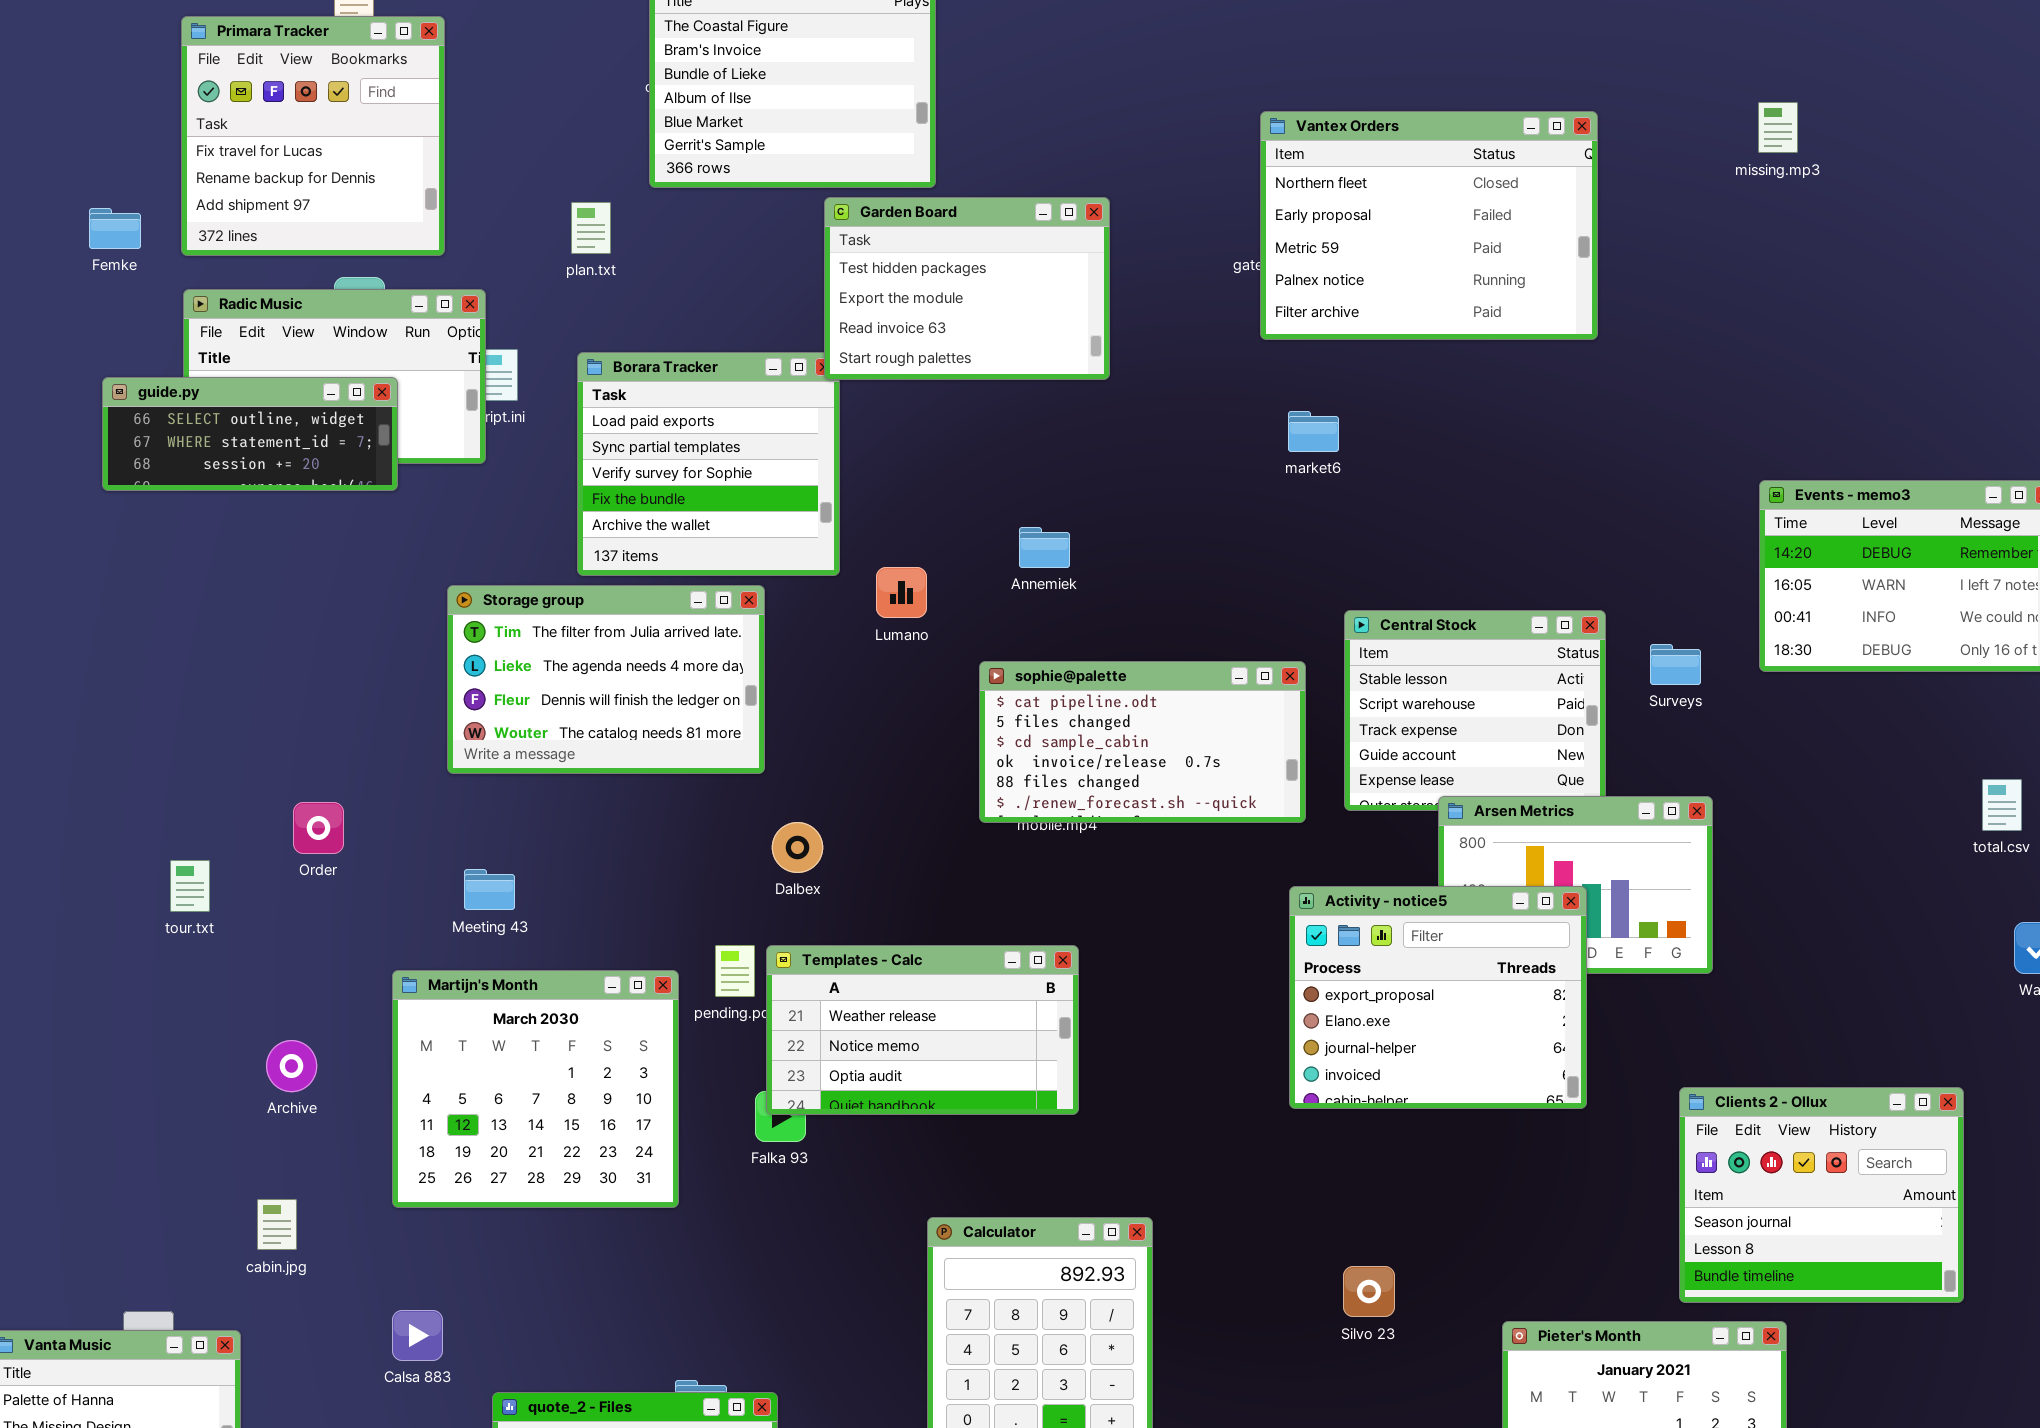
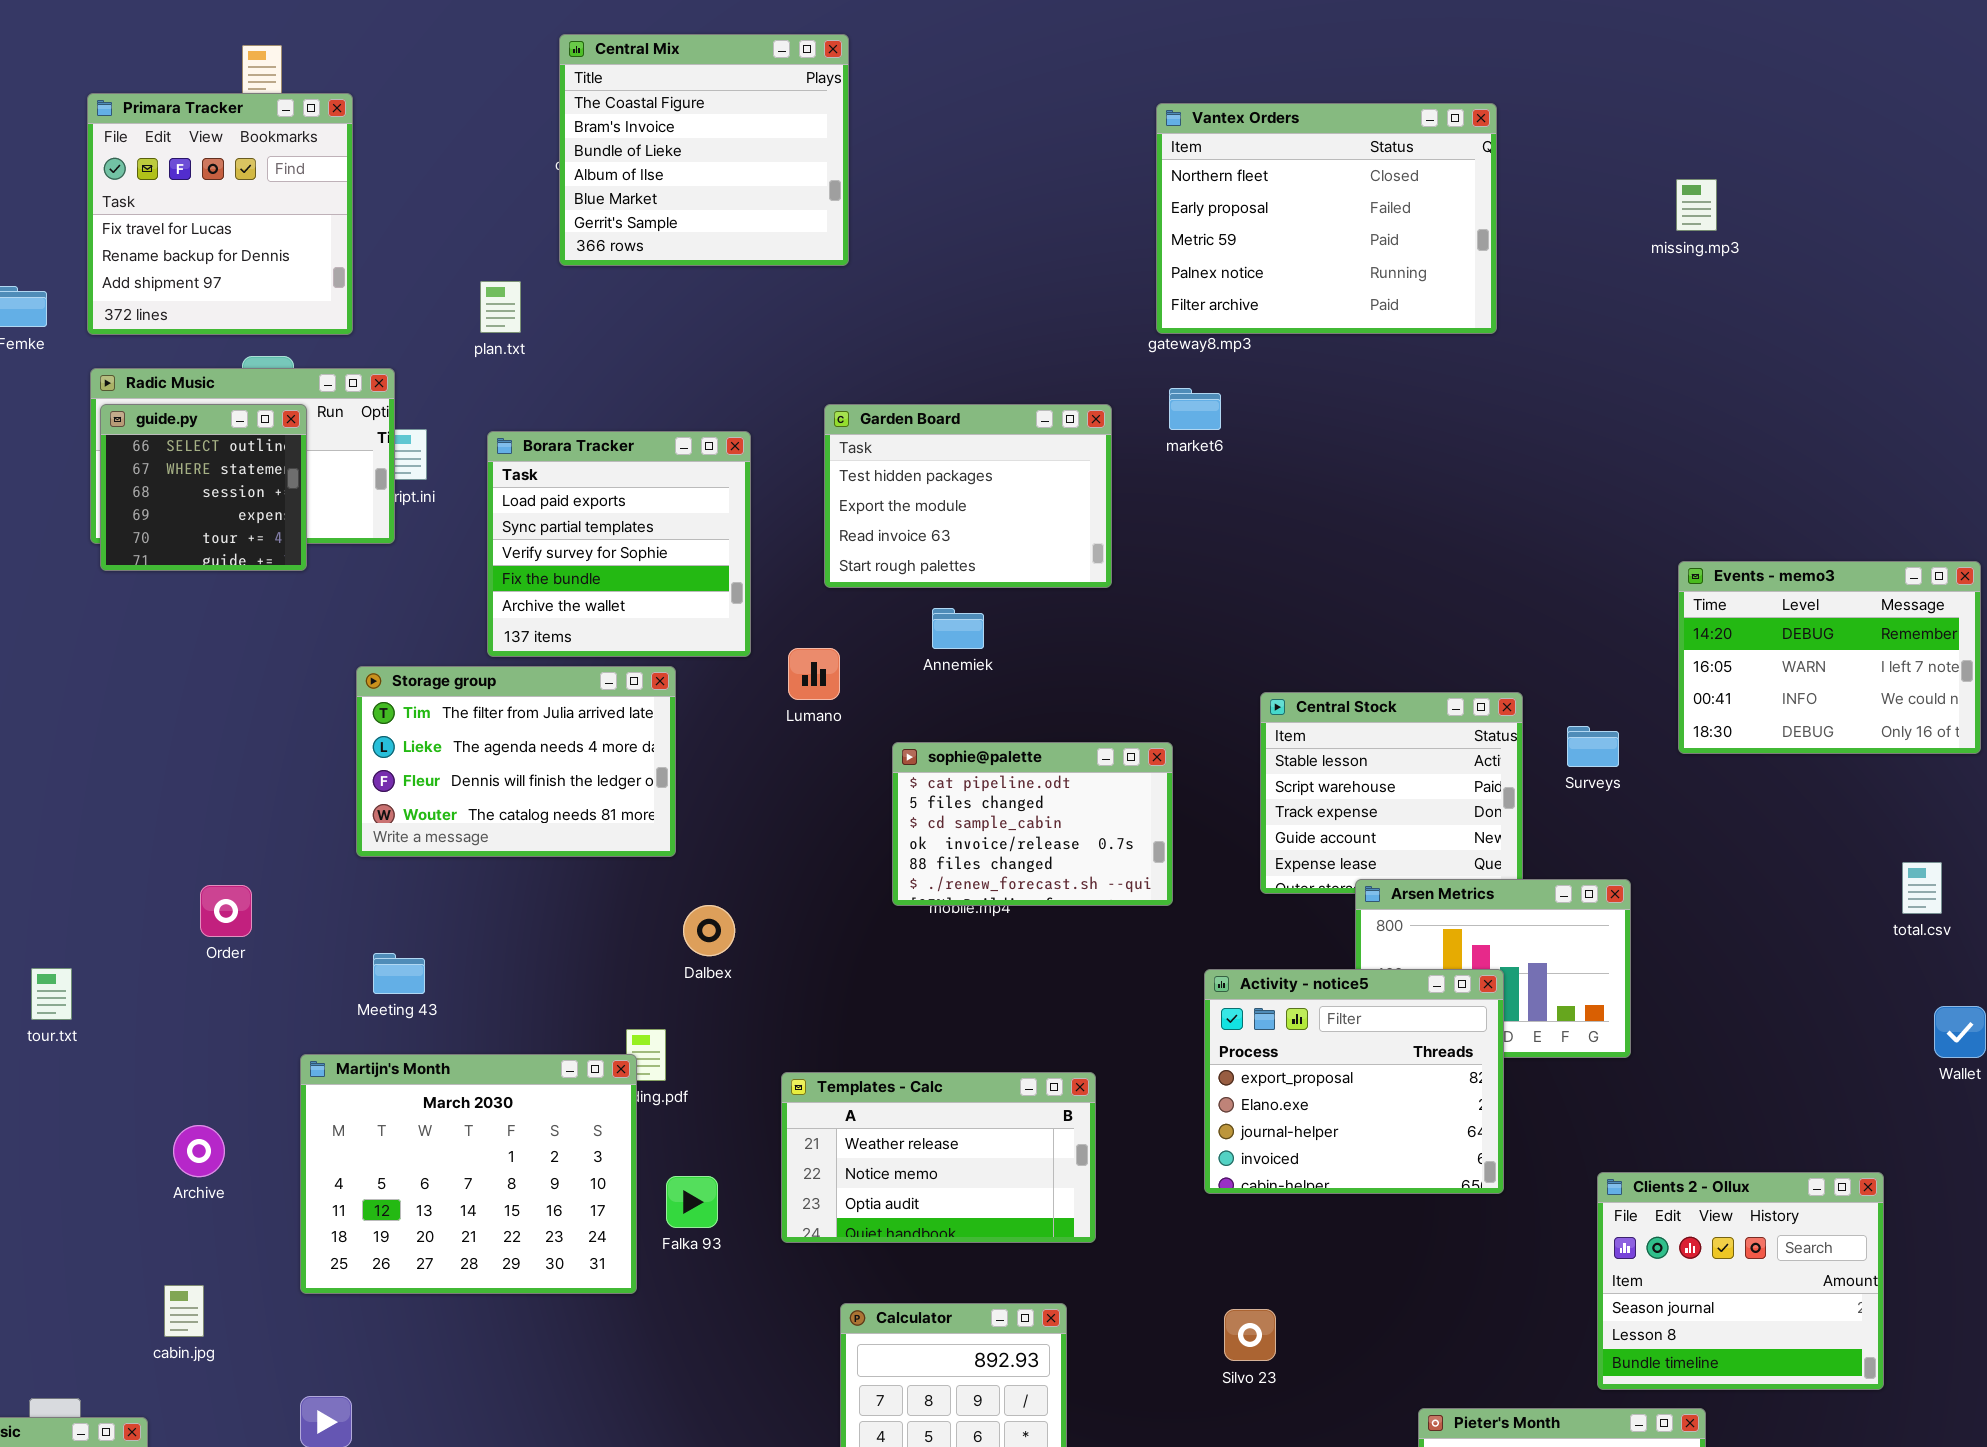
Vantex Orders: [1260,111,1598,340] -> [1156,103,1497,334], moved
Garden Board: [824,197,1110,380] -> [824,404,1112,588], moved
guide.py: [102,377,398,491] -> [100,404,307,571], resized
market6: [1288,411,1339,452] -> [1169,388,1221,430], moved
sophie@palette: [979,661,1306,823] -> [892,742,1173,906], resized
tour.txt: [170,860,210,912] -> [31,968,72,1020], moved
Templates - Calc: [766,945,1079,1115] -> [781,1072,1096,1243], moved
Martijn's Month: [392,970,679,1208] -> [300,1054,637,1294], resized
Silvo 23: [1343,1266,1395,1317] -> [1224,1309,1276,1361], moved

